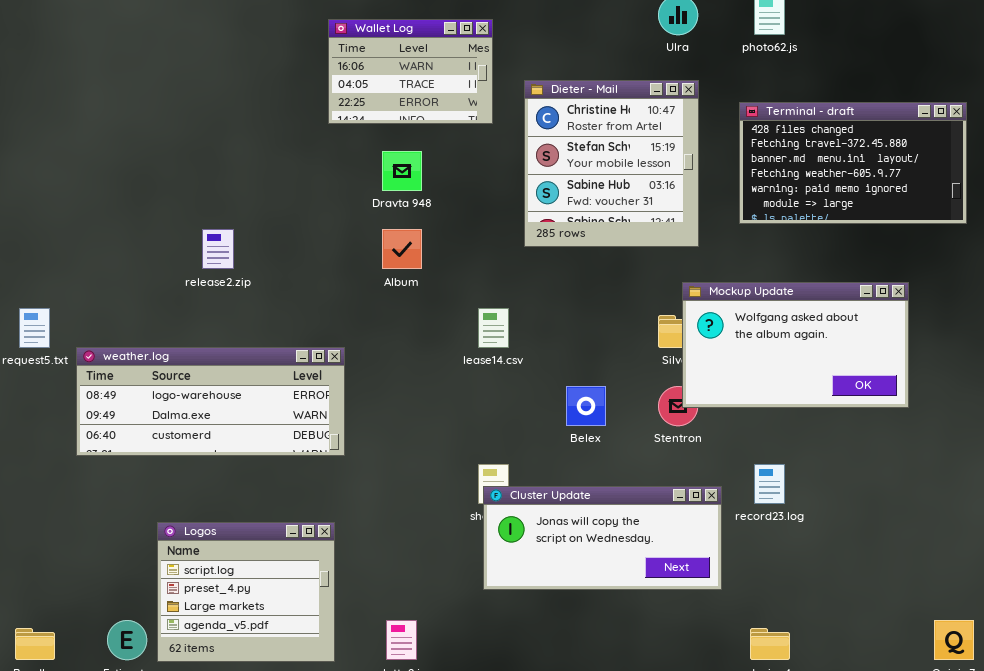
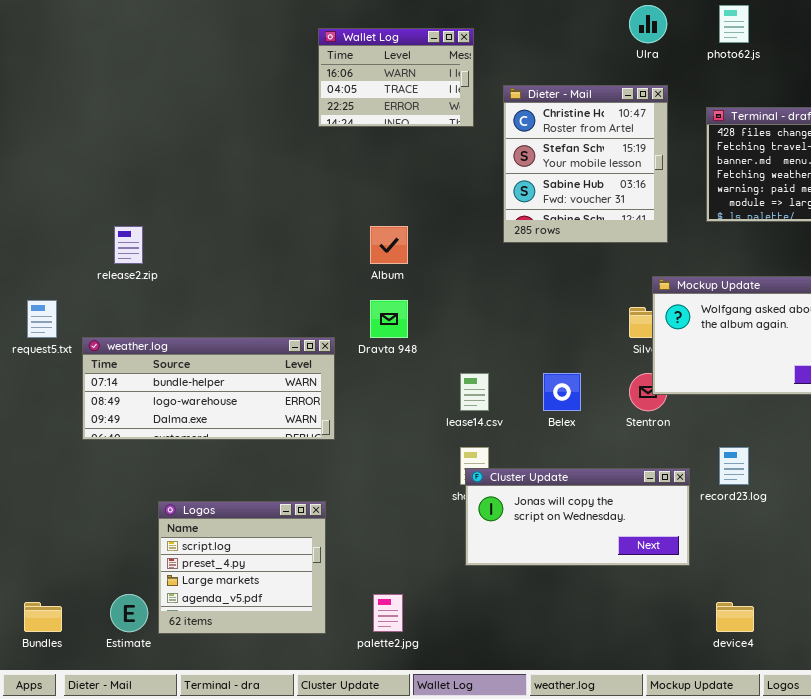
Dravta 948: [382,151,422,191] -> [370,300,408,338], moved
release2.zip: [202,229,234,269] -> [114,226,143,264], moved
lease14.csv: [478,308,509,348] -> [460,373,489,411], moved
weather.log: [76,347,345,456] -> [82,337,335,440], scrolled up 1 row

